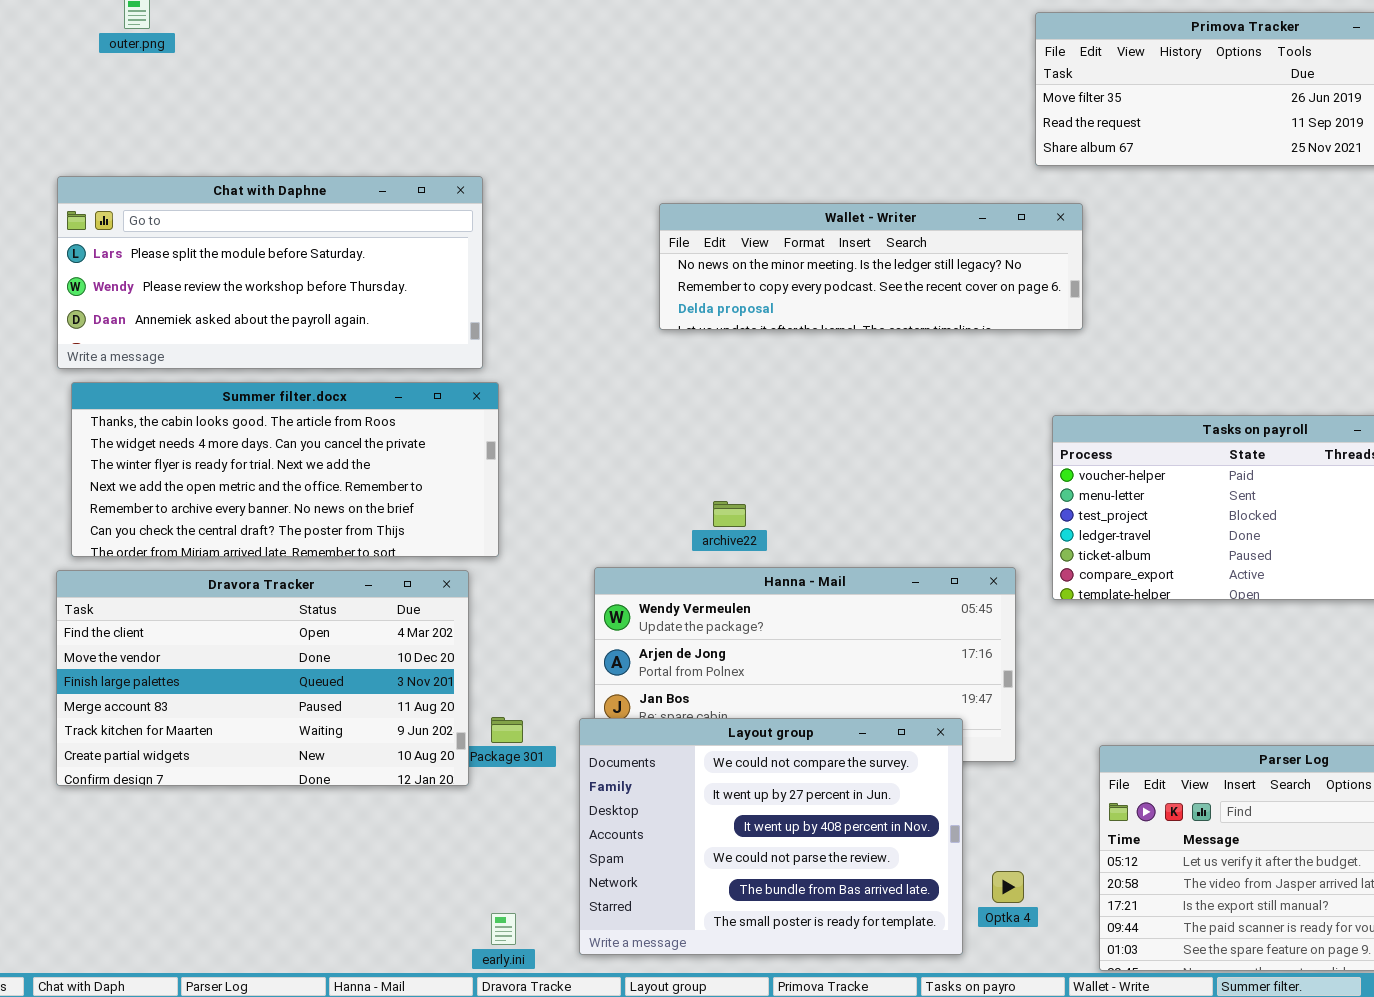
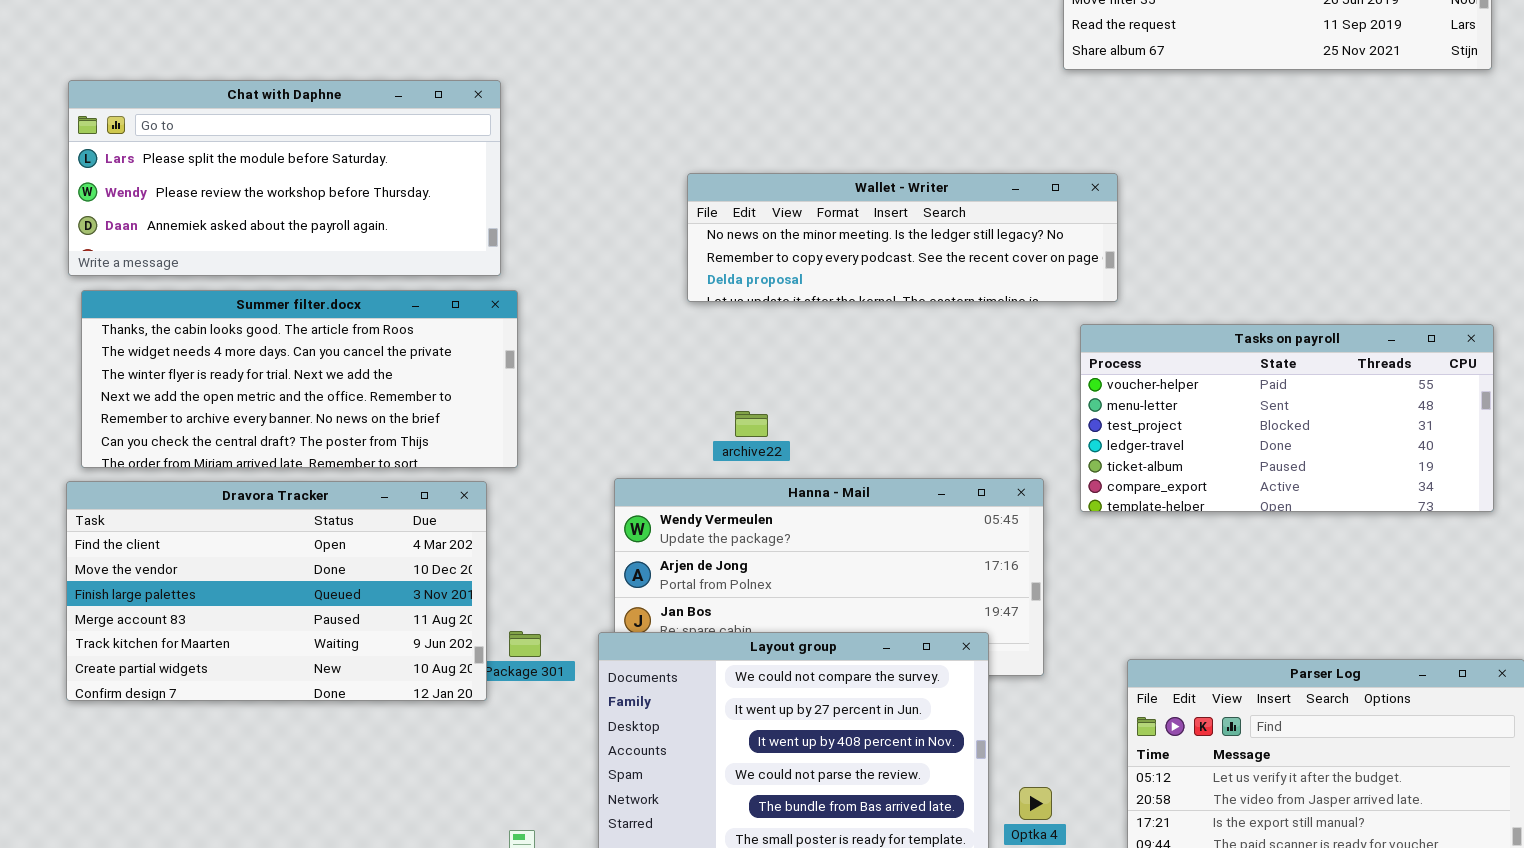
Wallet - Writer: [659,203,1083,330] -> [687,173,1118,302], moved

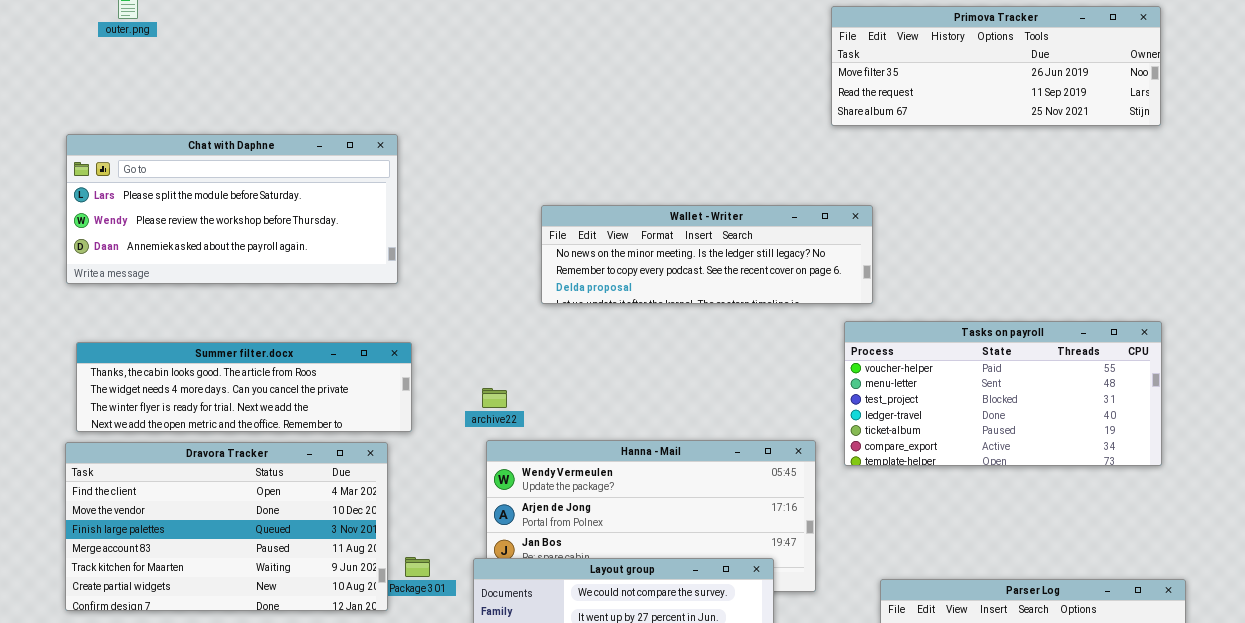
Summer filter.docx: [81,290,518,468] -> [76,342,412,432], resized
archive22: [735,411,768,437] -> [482,388,507,408], moved

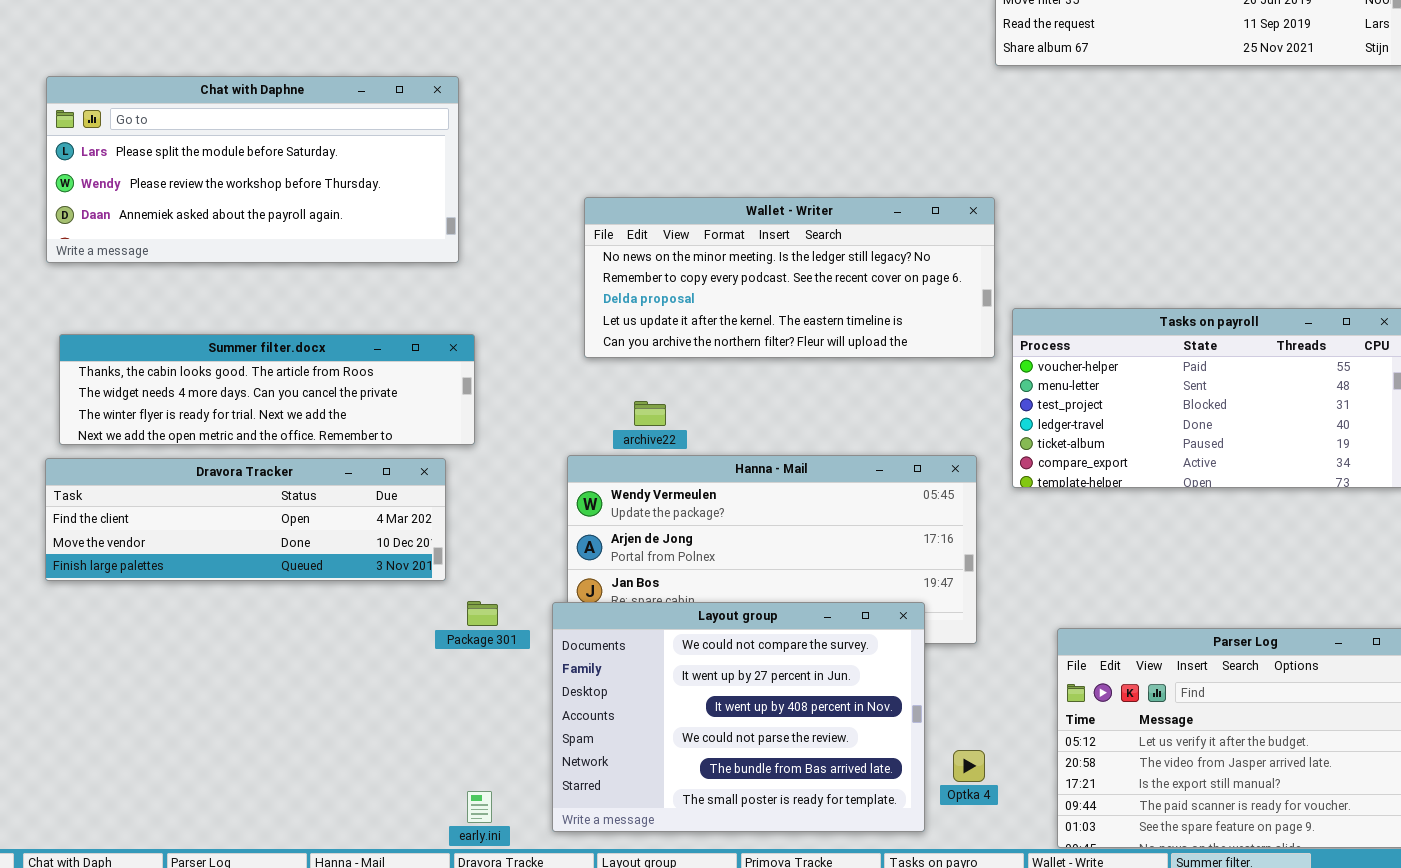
Wallet - Writer: [541,205,873,304] -> [584,197,995,358], moved, resized
archive22: [482,388,507,408] -> [634,401,666,426], moved
Dravora Tracker: [65,442,388,611] -> [45,458,446,581], resized

